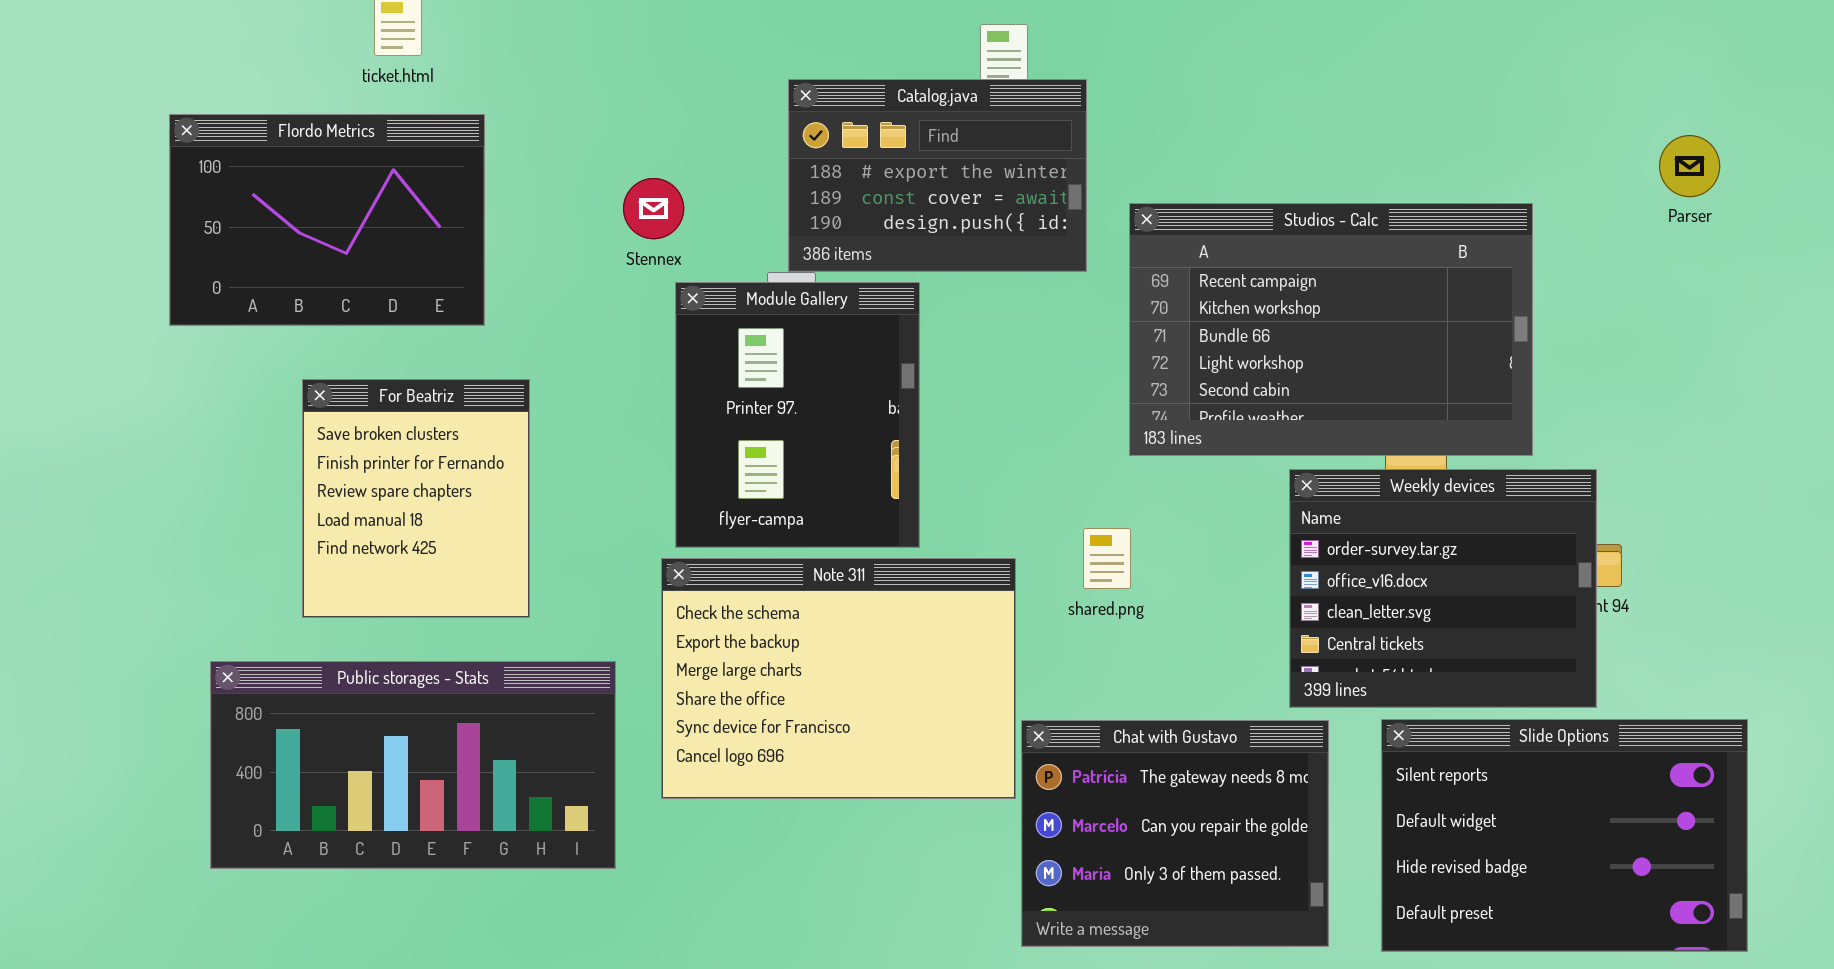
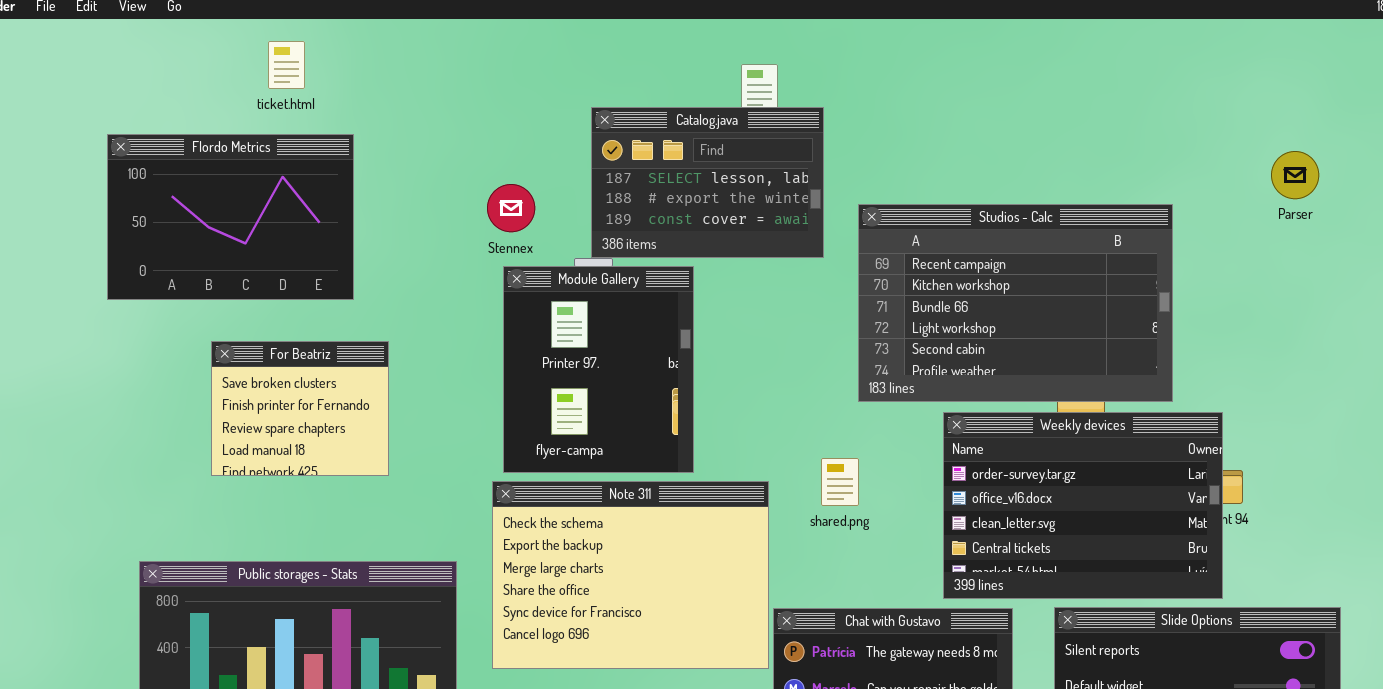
Catalog.java: [788,79,1087,272] -> [591,107,824,258], scrolled up 1 row
Stennex: [623,178,684,239] -> [487,184,535,232], moved
For Beatriz: [302,379,530,618] -> [211,341,389,476], resized
Weekly devices: [1289,469,1597,708] -> [943,412,1223,599], resized

